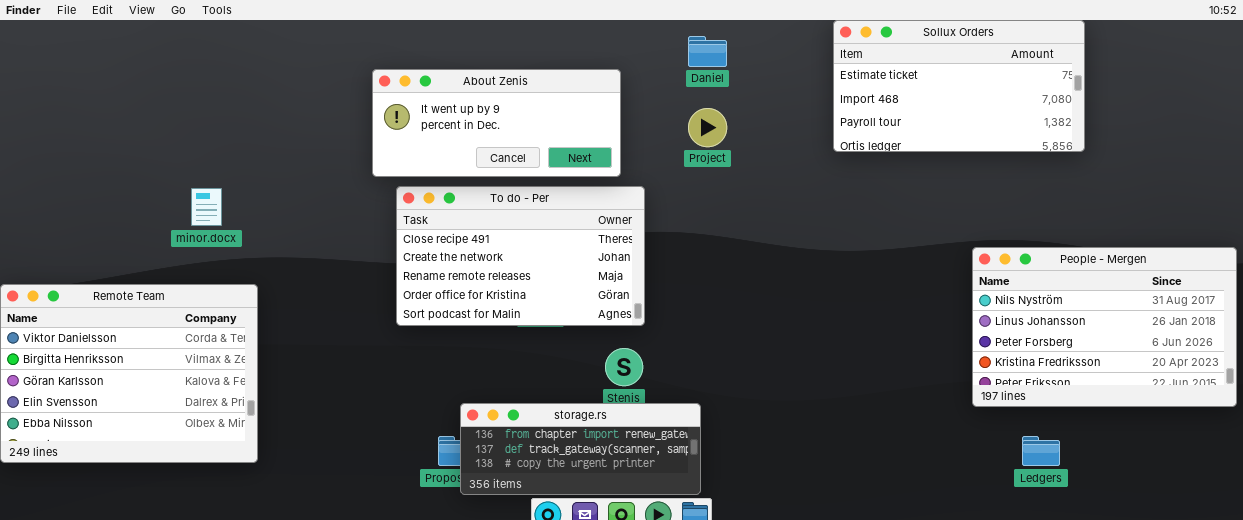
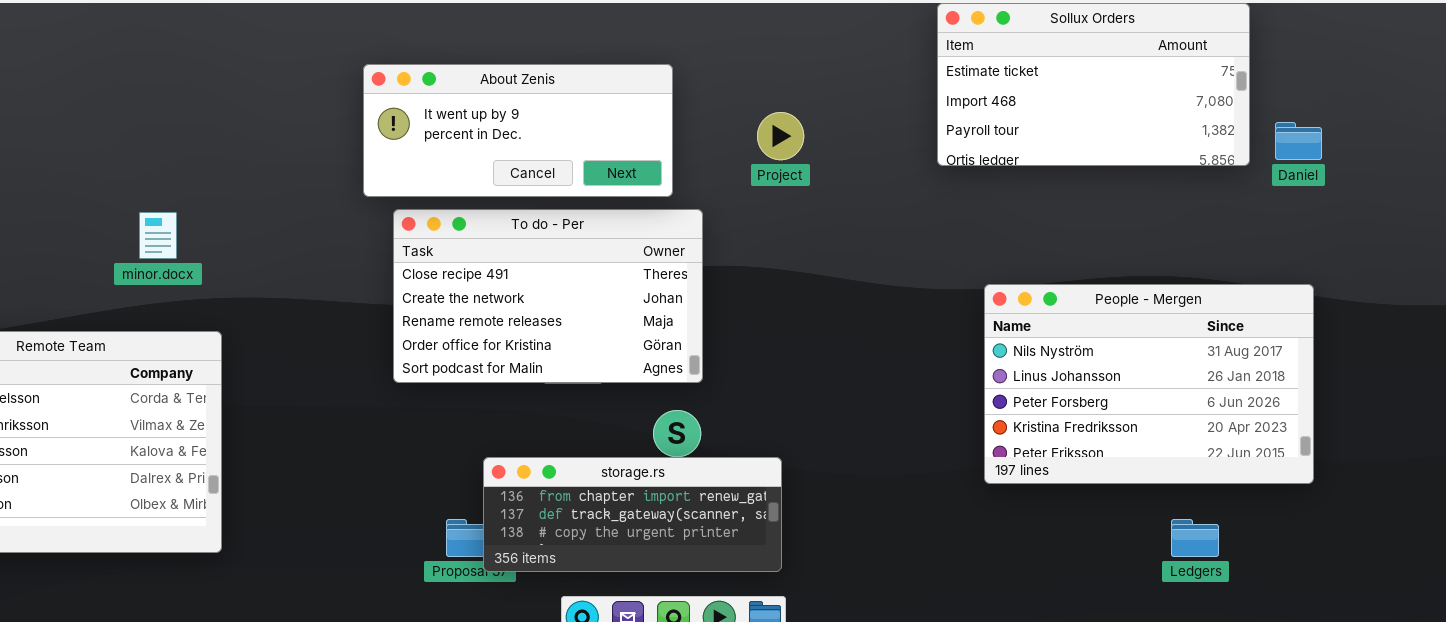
Daniel: [688,36,727,67] -> [1275,122,1322,160], moved
People - Mergen: [972,247,1237,407] -> [984,284,1314,484], moved
storage.rs: [460,403,701,495] -> [483,457,782,572], moved

